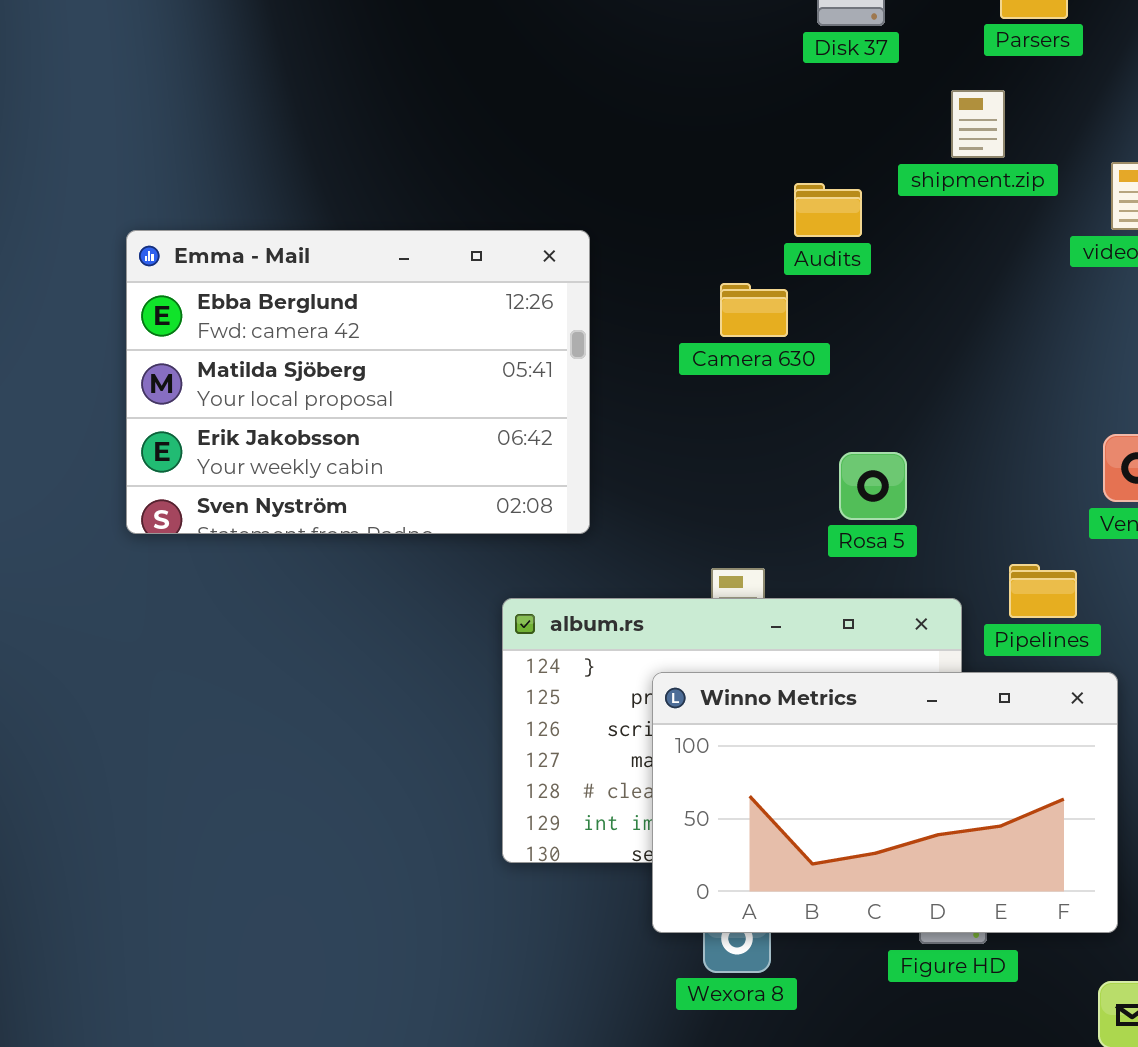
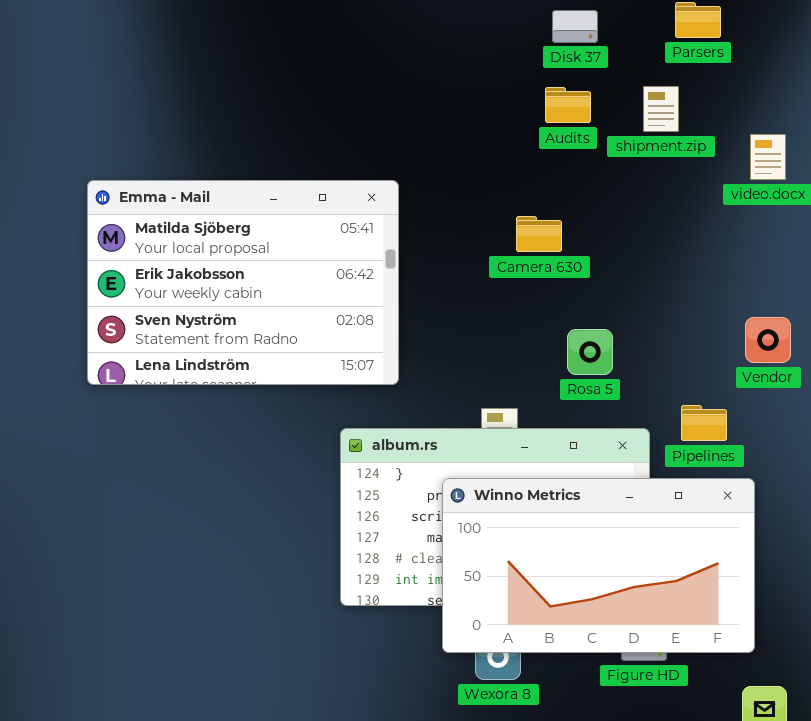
Audits: [794,183,862,237] -> [545,87,591,123], moved
Emma - Mail: [126,230,590,534] -> [87,180,399,385], scrolled down 1 row
Camera 630: [720,283,788,337] -> [516,216,562,252], moved

